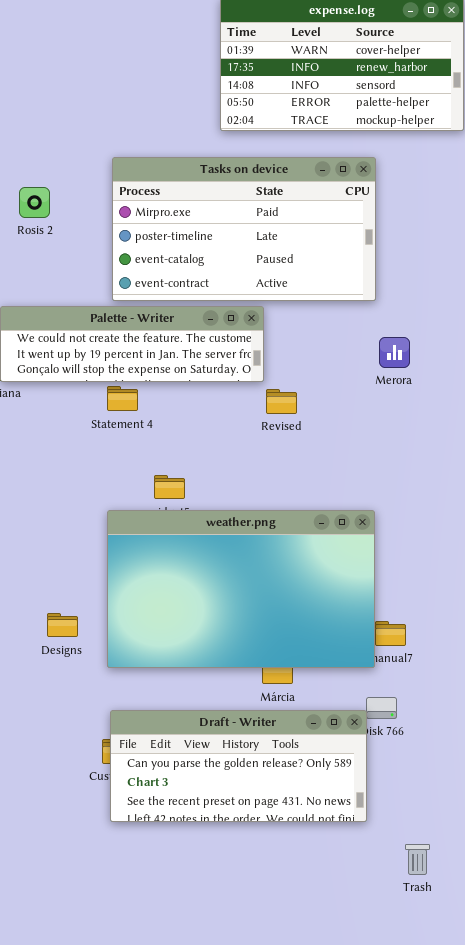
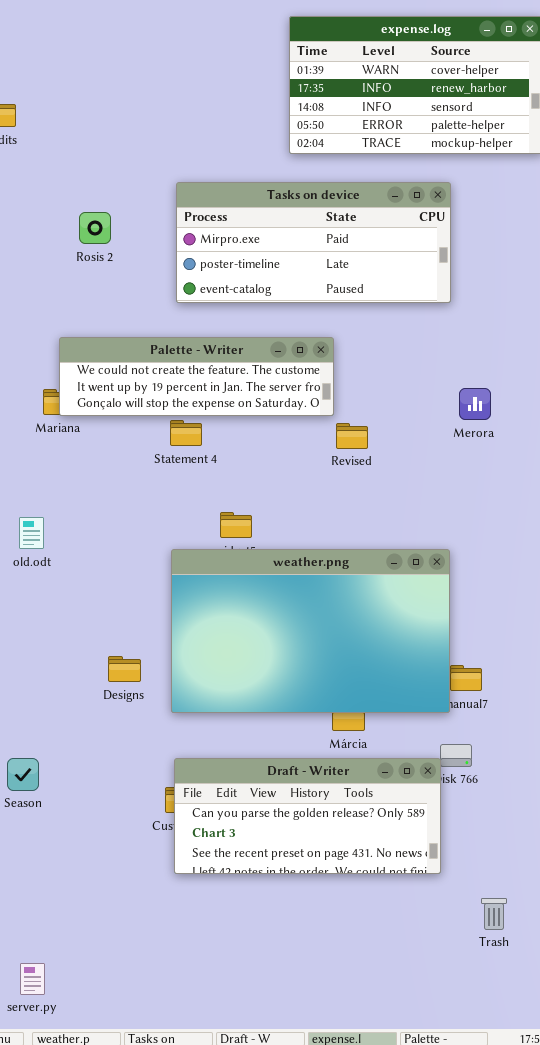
Tasks on device: [112,157,376,301] -> [176,182,451,303], resized
Merora: [379,337,410,368] -> [459,388,491,420], moved

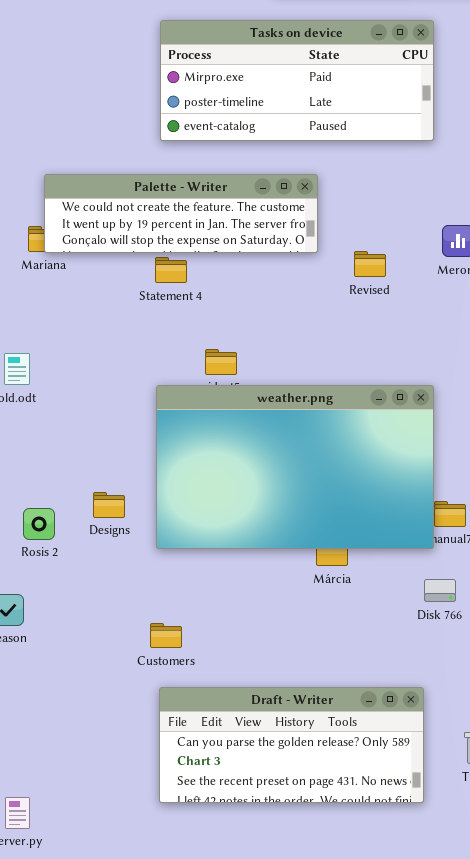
Rosis 2: [79,212,111,244] -> [23,508,55,540], moved
Revised: [336,423,368,449] -> [354,251,386,277], moved
Draft - Writer: [174,758,441,874] -> [159,687,424,803], moved

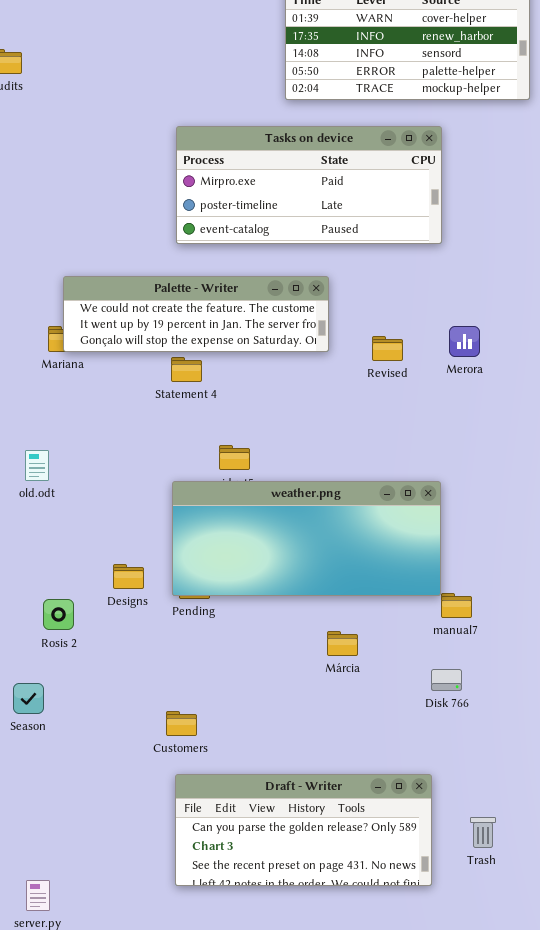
Revised: [354,251,386,277] -> [372,336,403,361], moved
weather.png: [156,385,434,549] -> [172,481,441,596], resized
Designs: [93,492,125,518] -> [113,564,144,589], moved

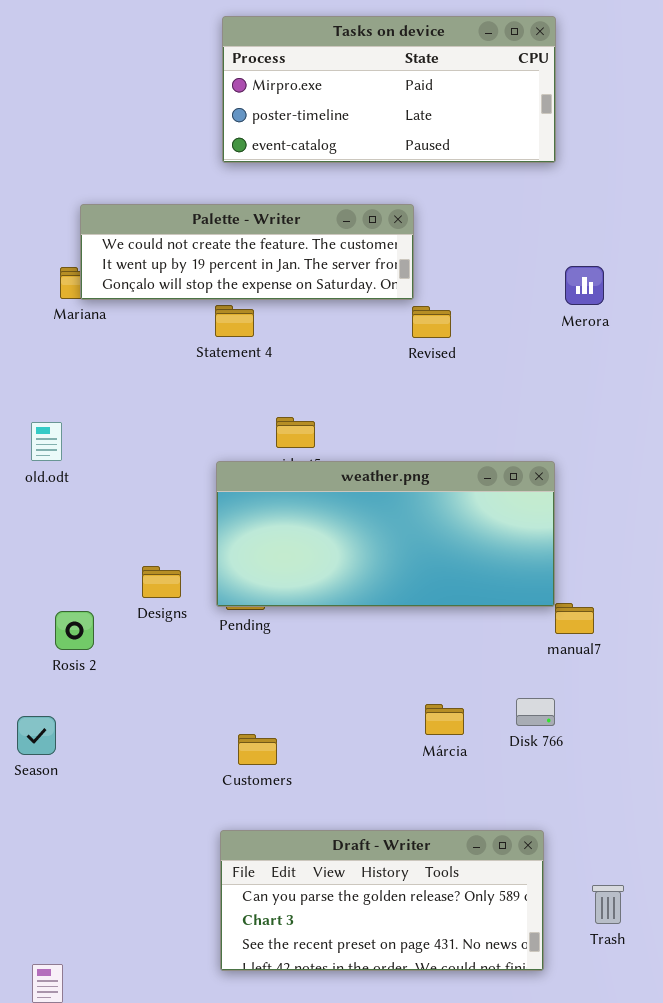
Revised: [372,336,403,361] -> [412,306,451,338], moved
Márcia: [327,631,358,656] -> [425,704,464,735], moved
Disk 766: [431,669,462,691] -> [516,698,555,726], moved
Customers: [166,711,197,736] -> [238,734,277,765], moved

